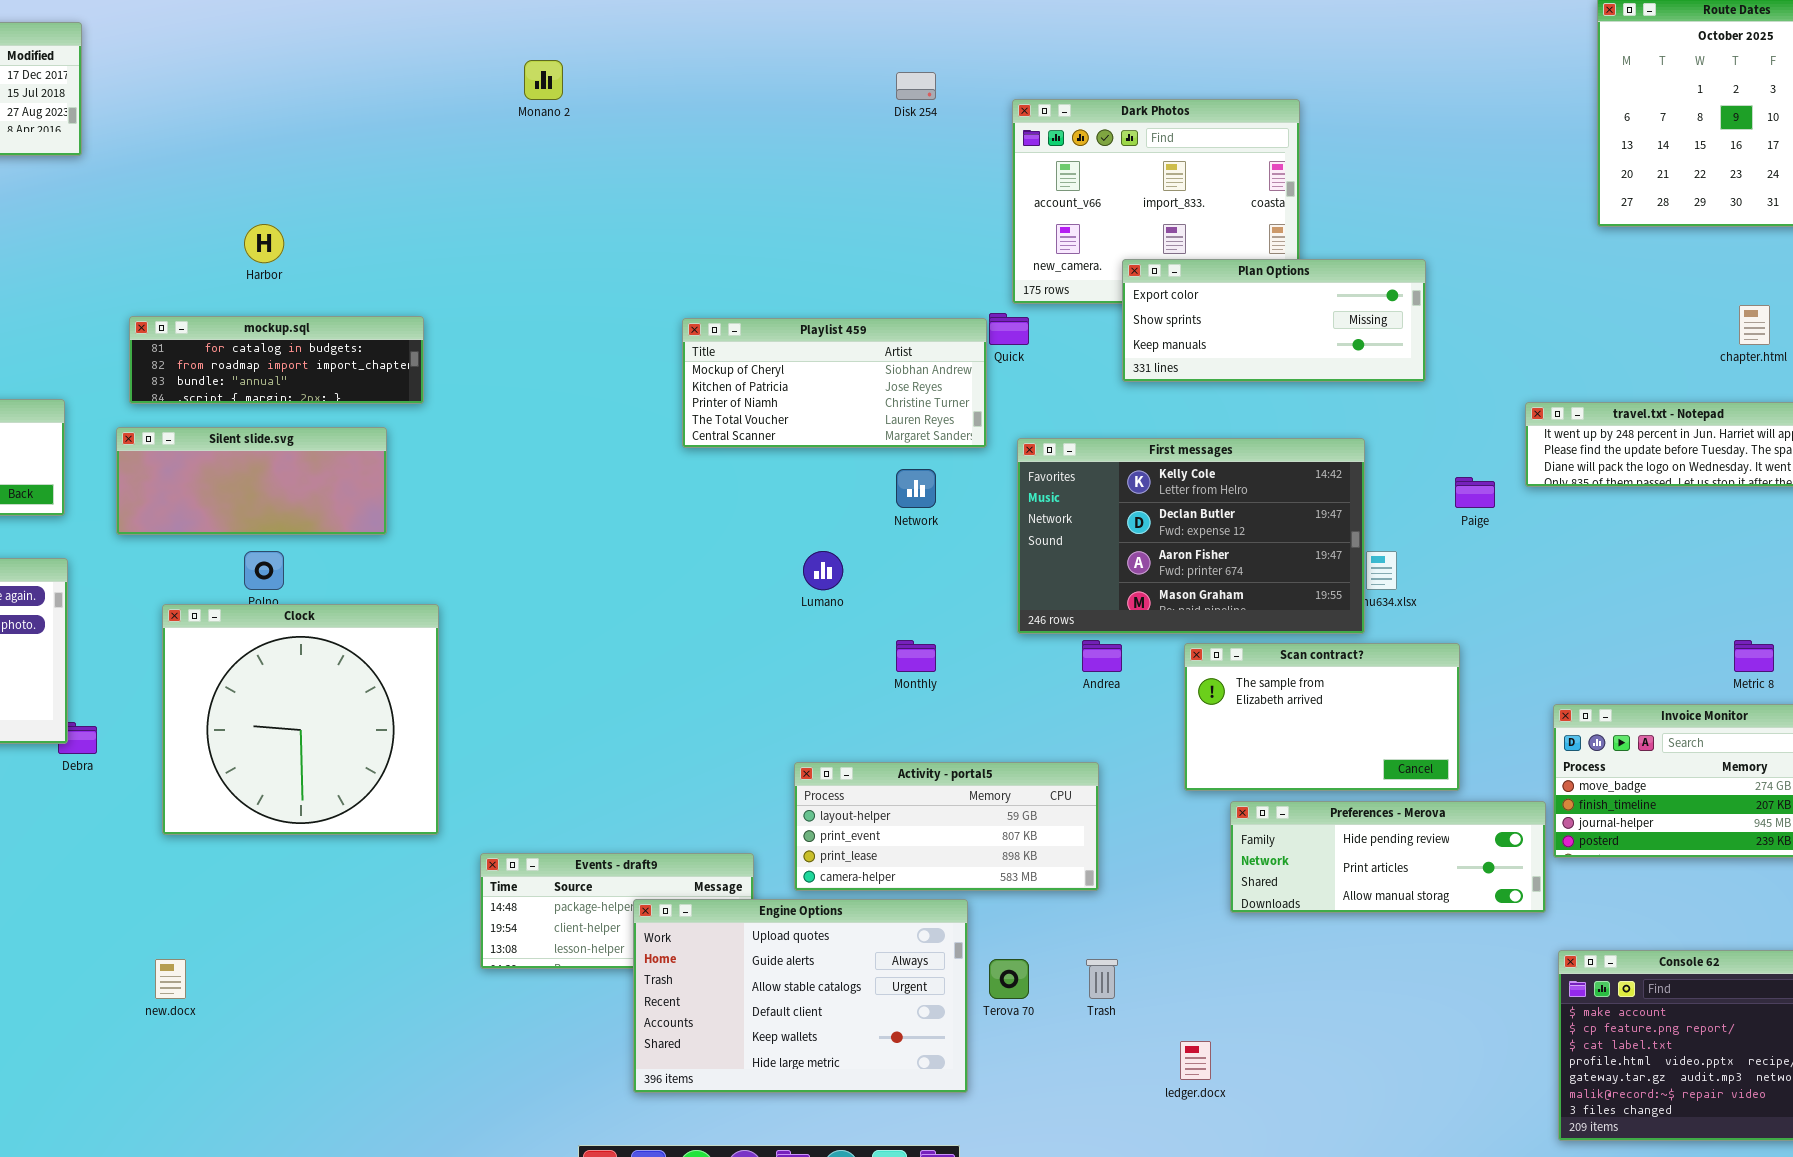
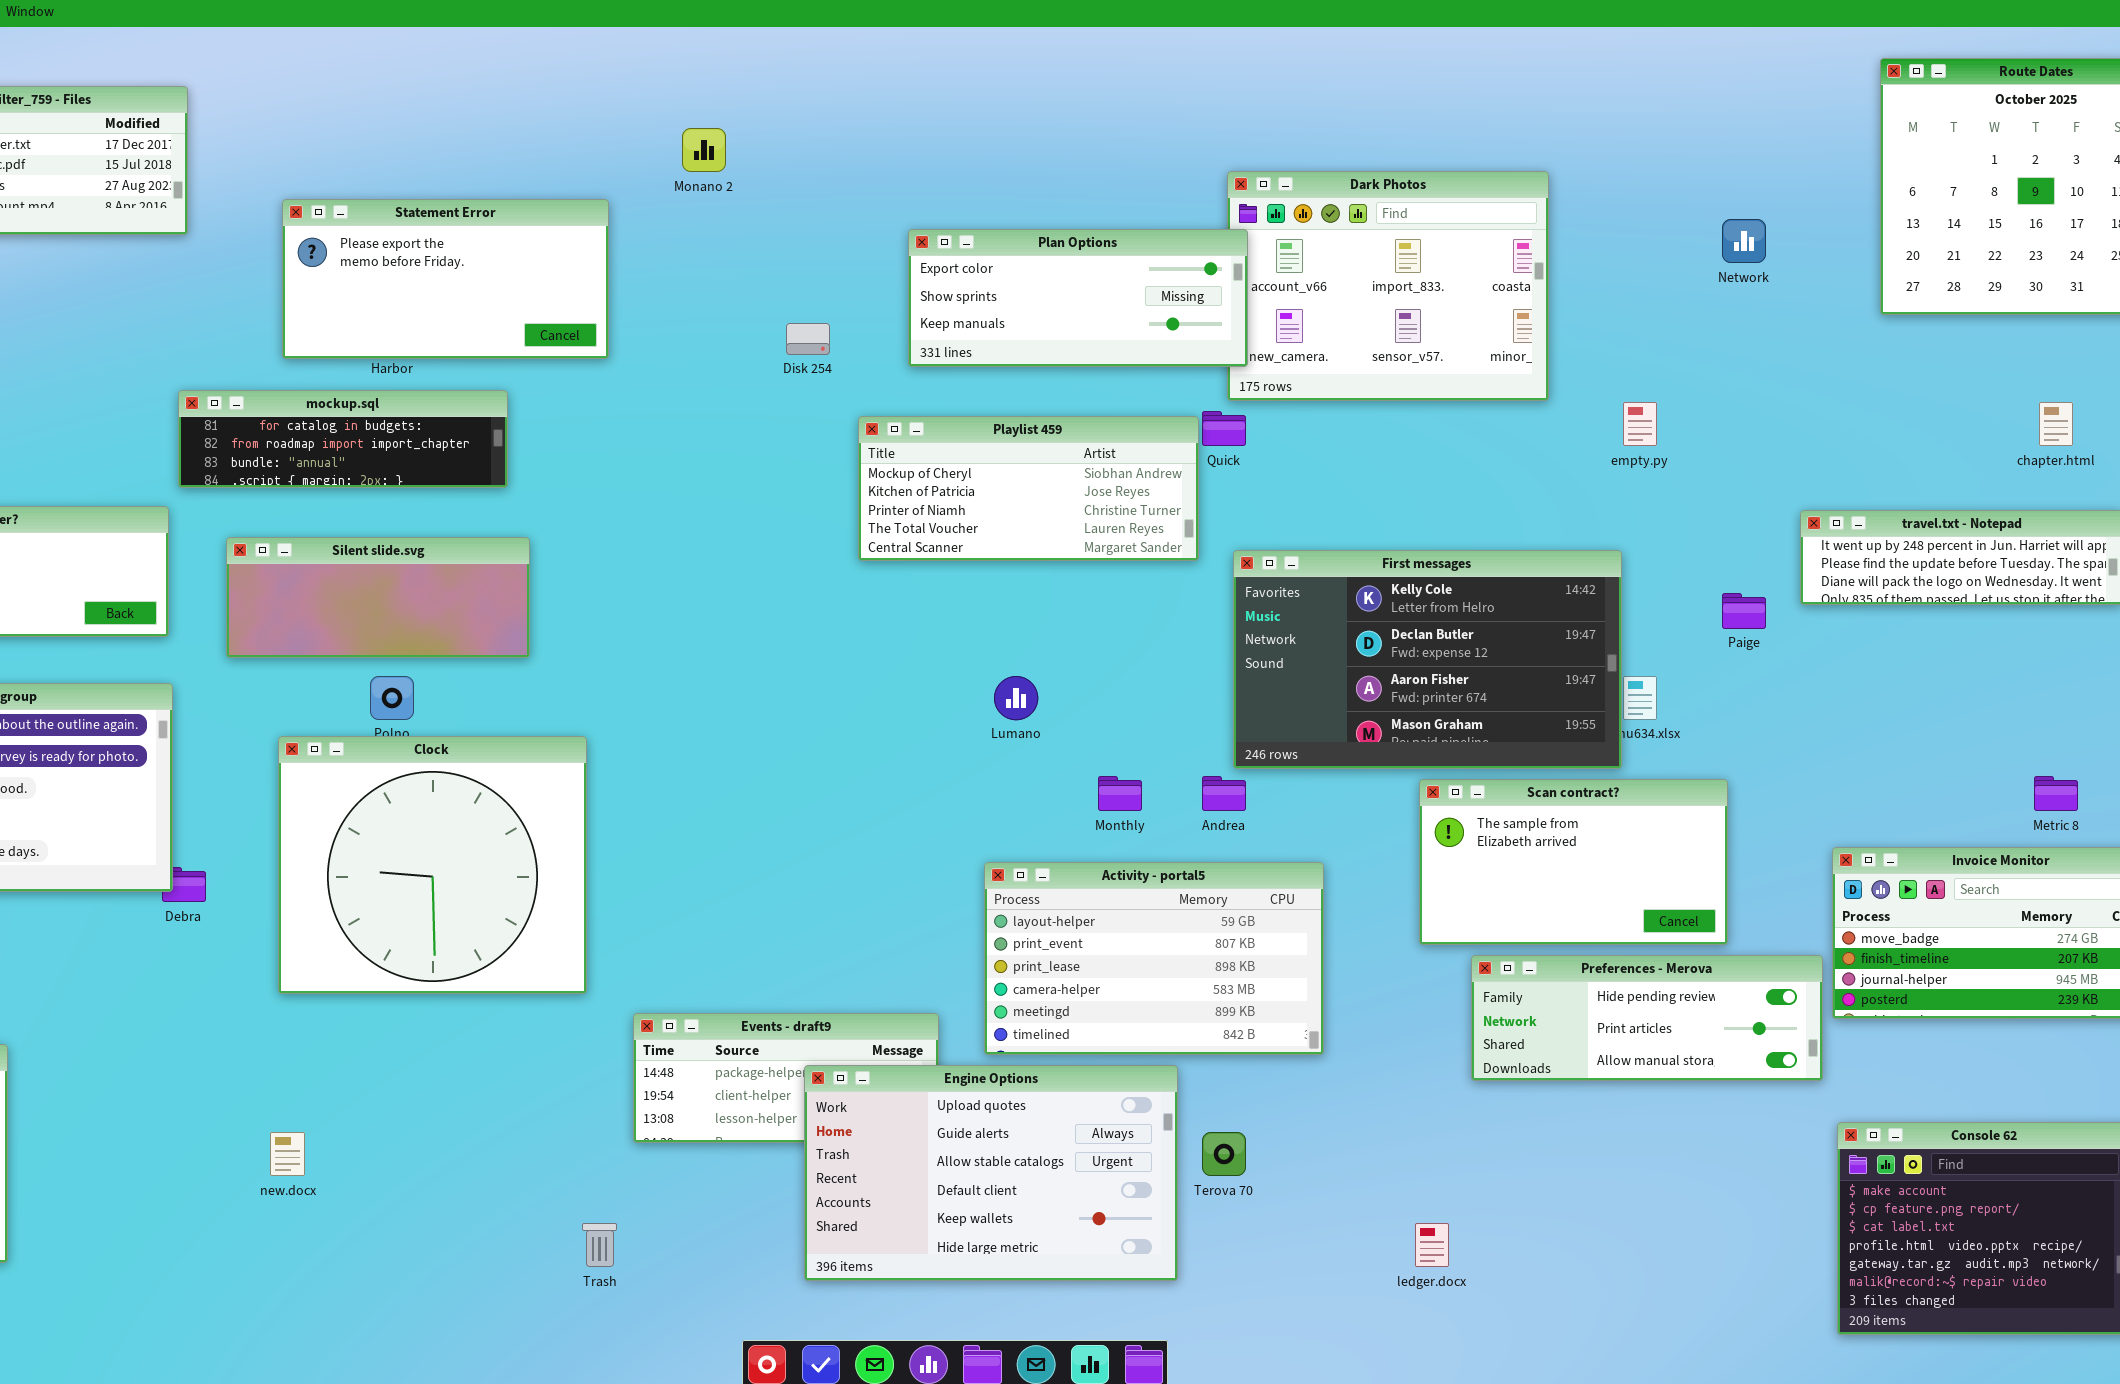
Disk 254: [896,72,936,100] -> [786,323,830,355], moved
Statement Error: none -> [282,199,609,359], opened
Plan Options: [1122,259,1426,382] -> [908,229,1248,367], moved
mockup.sql: [129,316,424,404] -> [178,390,508,488], moved
Network: [896,469,936,508] -> [1722,219,1766,263], moved
Andrea: [1082,640,1122,672] -> [1202,776,1246,811], moved
Activity - portal5: [794,762,1099,891] -> [984,862,1324,1055], resized
Trash: [1086,959,1118,999] -> [582,1223,617,1267], moved

